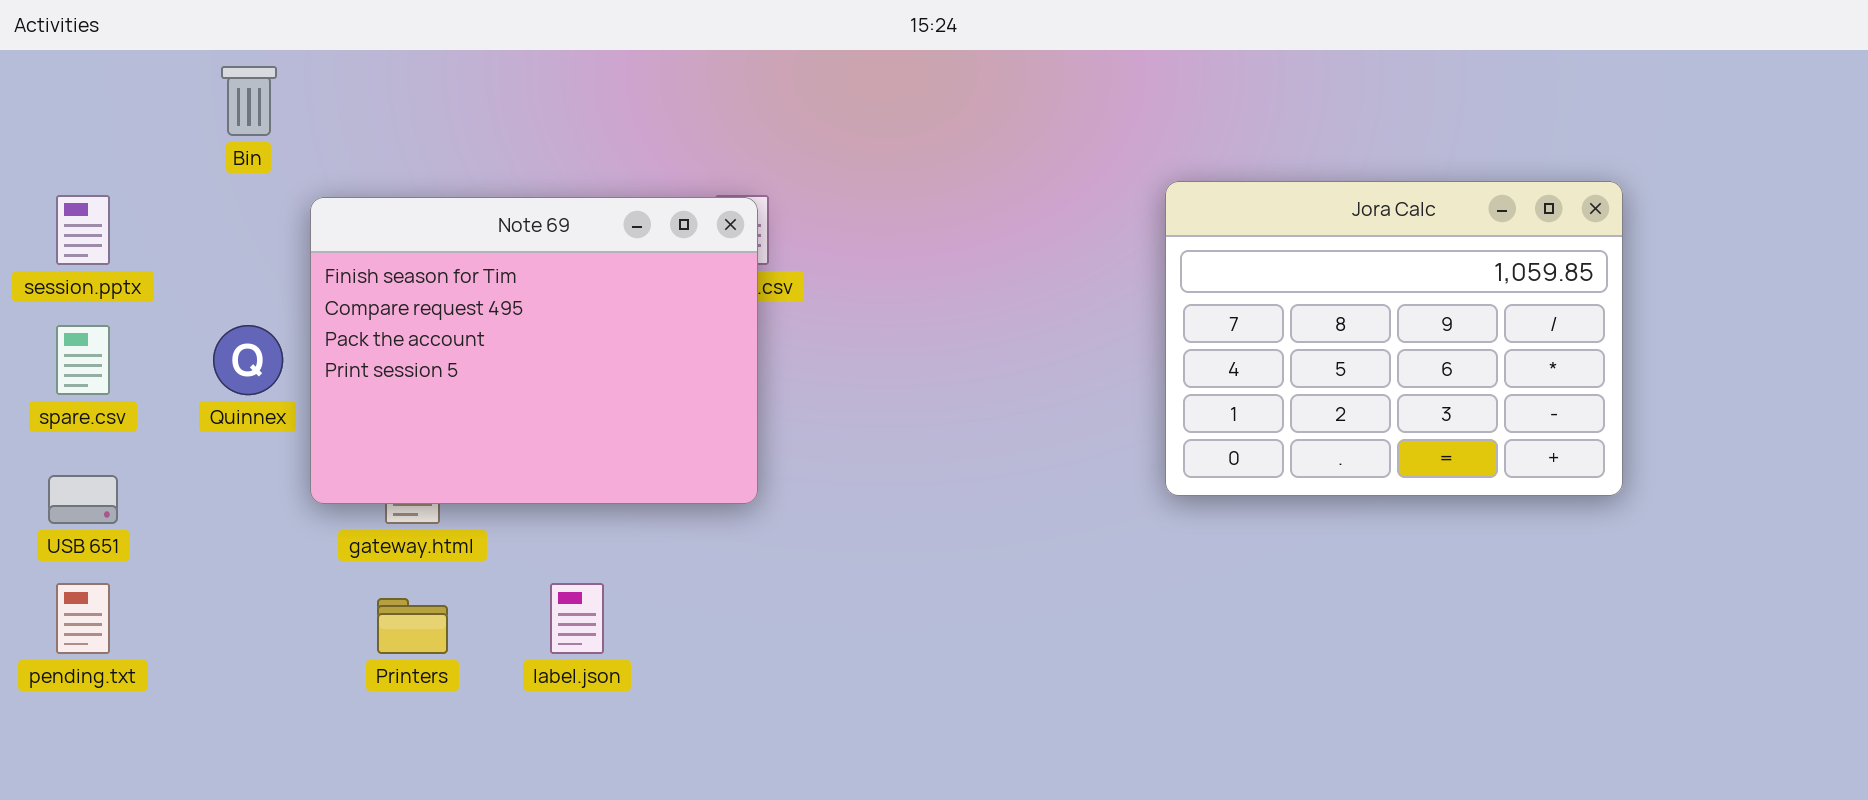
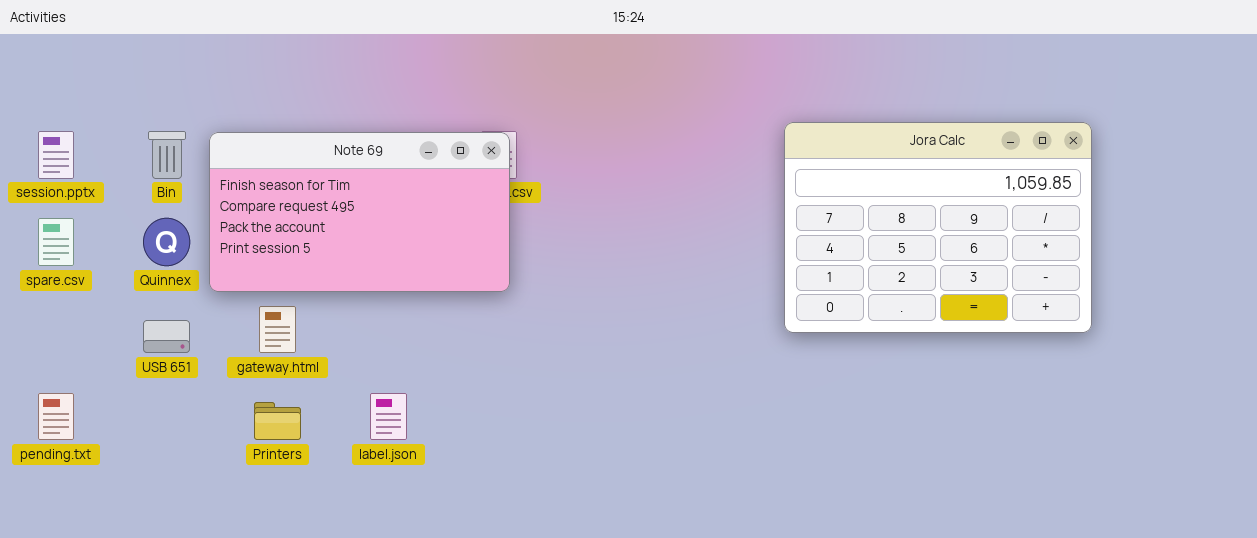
Bin: [221,66,277,136] -> [148,131,186,179], moved
Note 69: [310,197,758,504] -> [209,132,510,292], resized
USB 651: [48,475,118,524] -> [143,320,190,353], moved

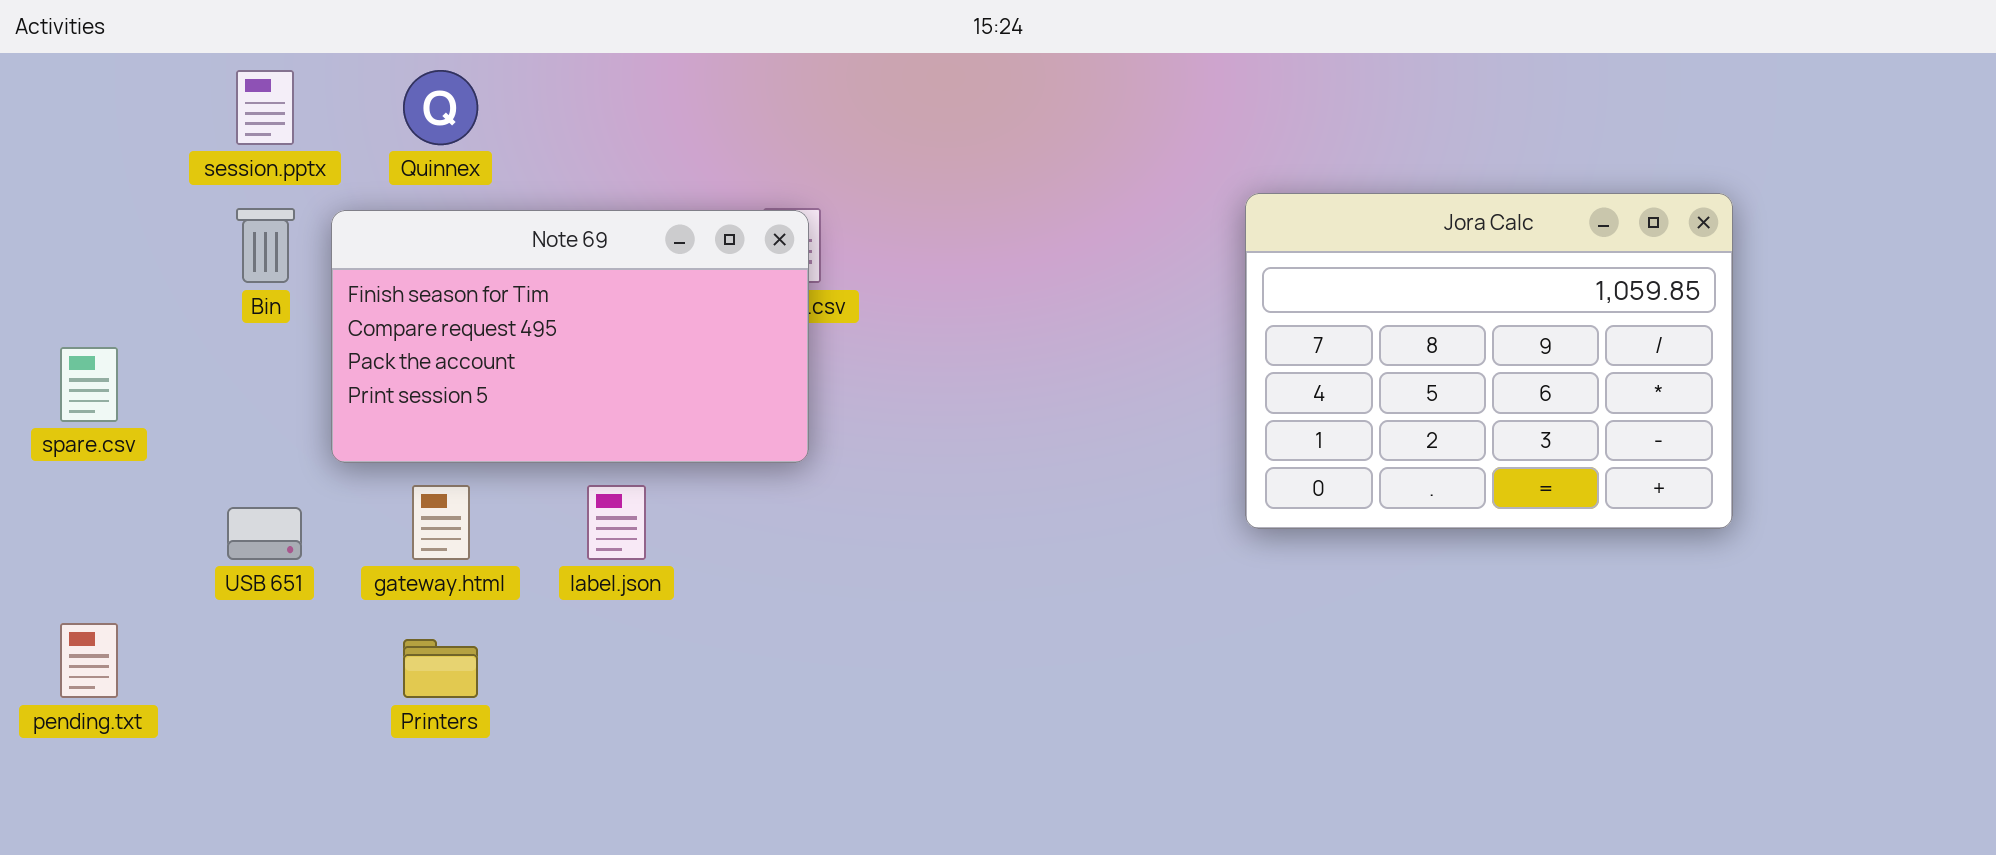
session.pptx: [38,131,74,179] -> [236,70,294,145], moved
Quinnex: [143,218,190,266] -> [403,70,478,145], moved
label.json: [370,393,407,440] -> [587,485,646,560], moved

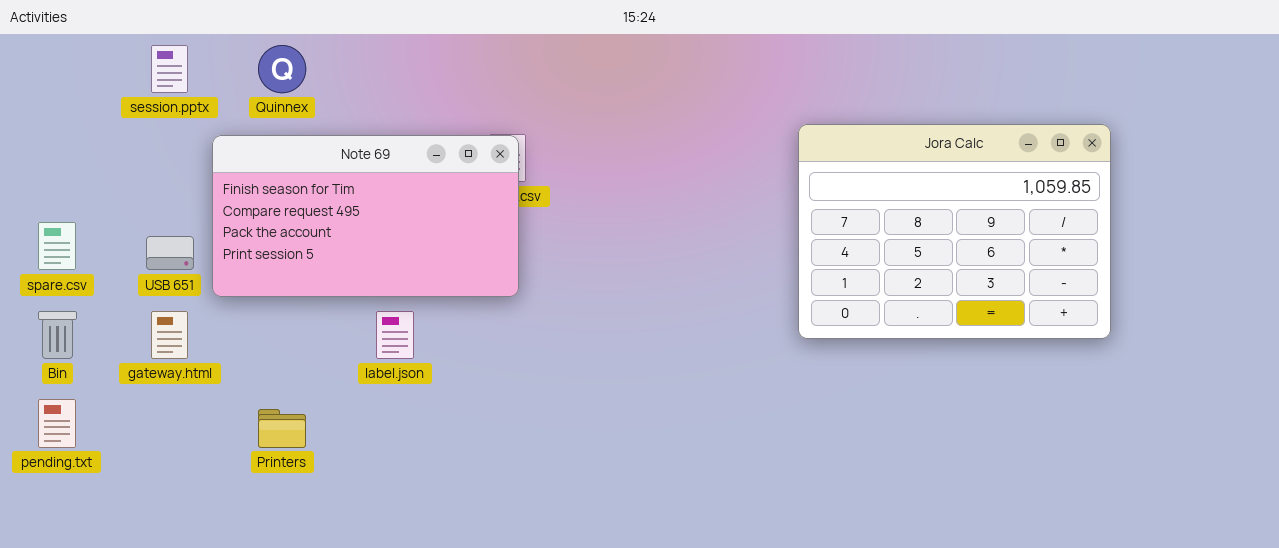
Bin: [236,208,295,283] -> [38,311,77,359], moved
gateway.html: [412,485,470,560] -> [151,311,188,359], moved
USB 651: [227,507,302,560] -> [146,236,194,270], moved

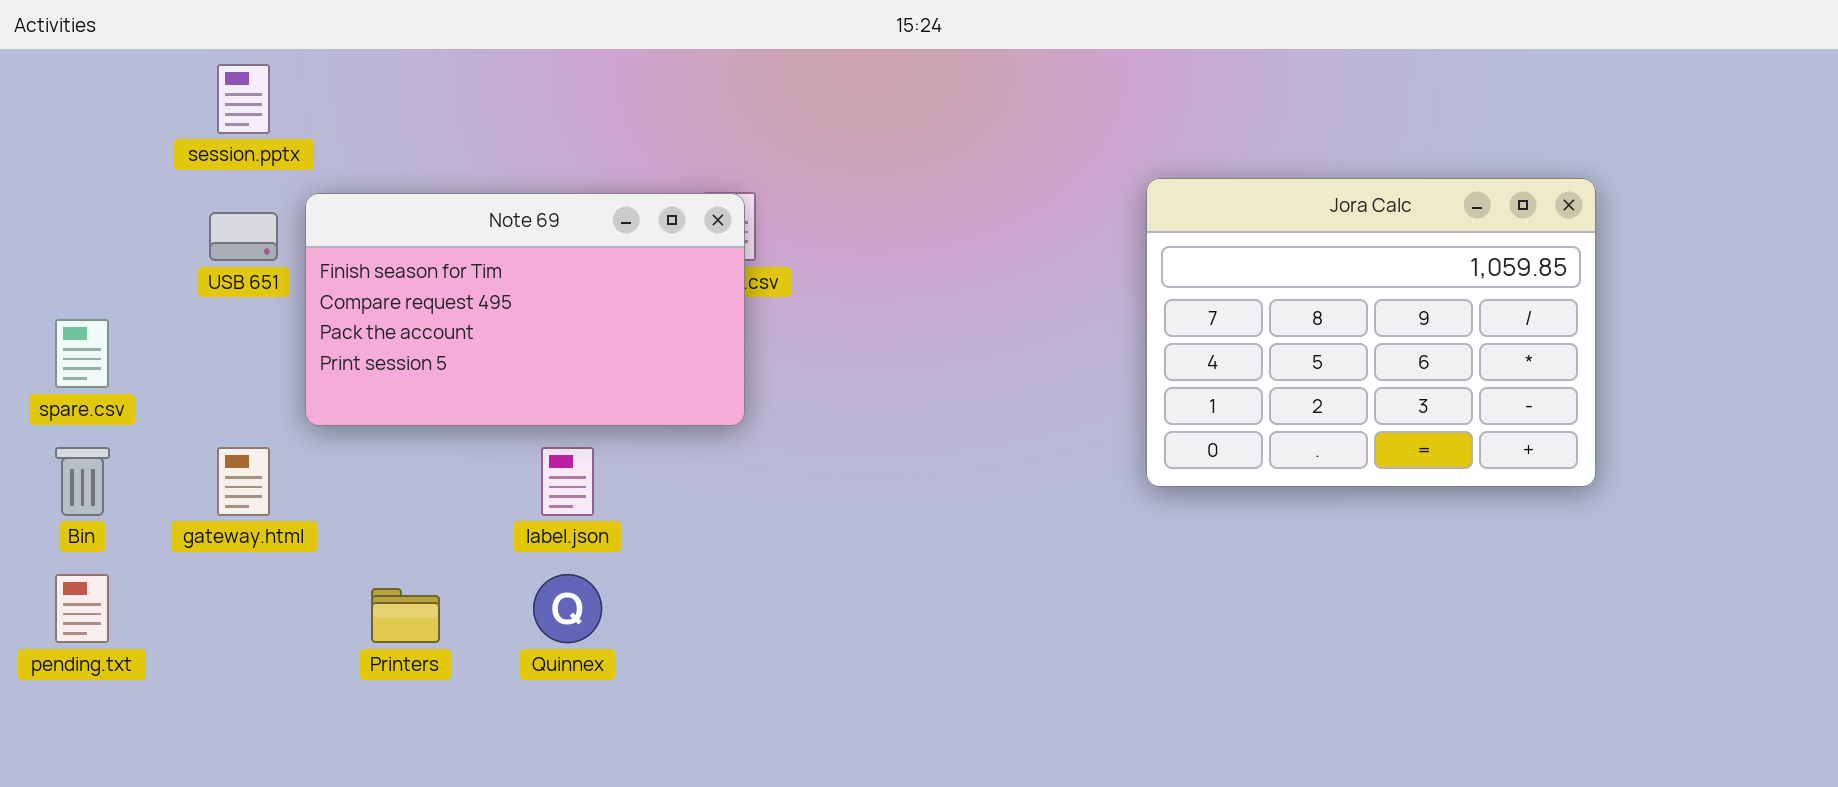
Quinnex: [258,45,306,93] -> [533,574,602,643], moved
USB 651: [146,236,194,270] -> [209,212,278,261], moved

